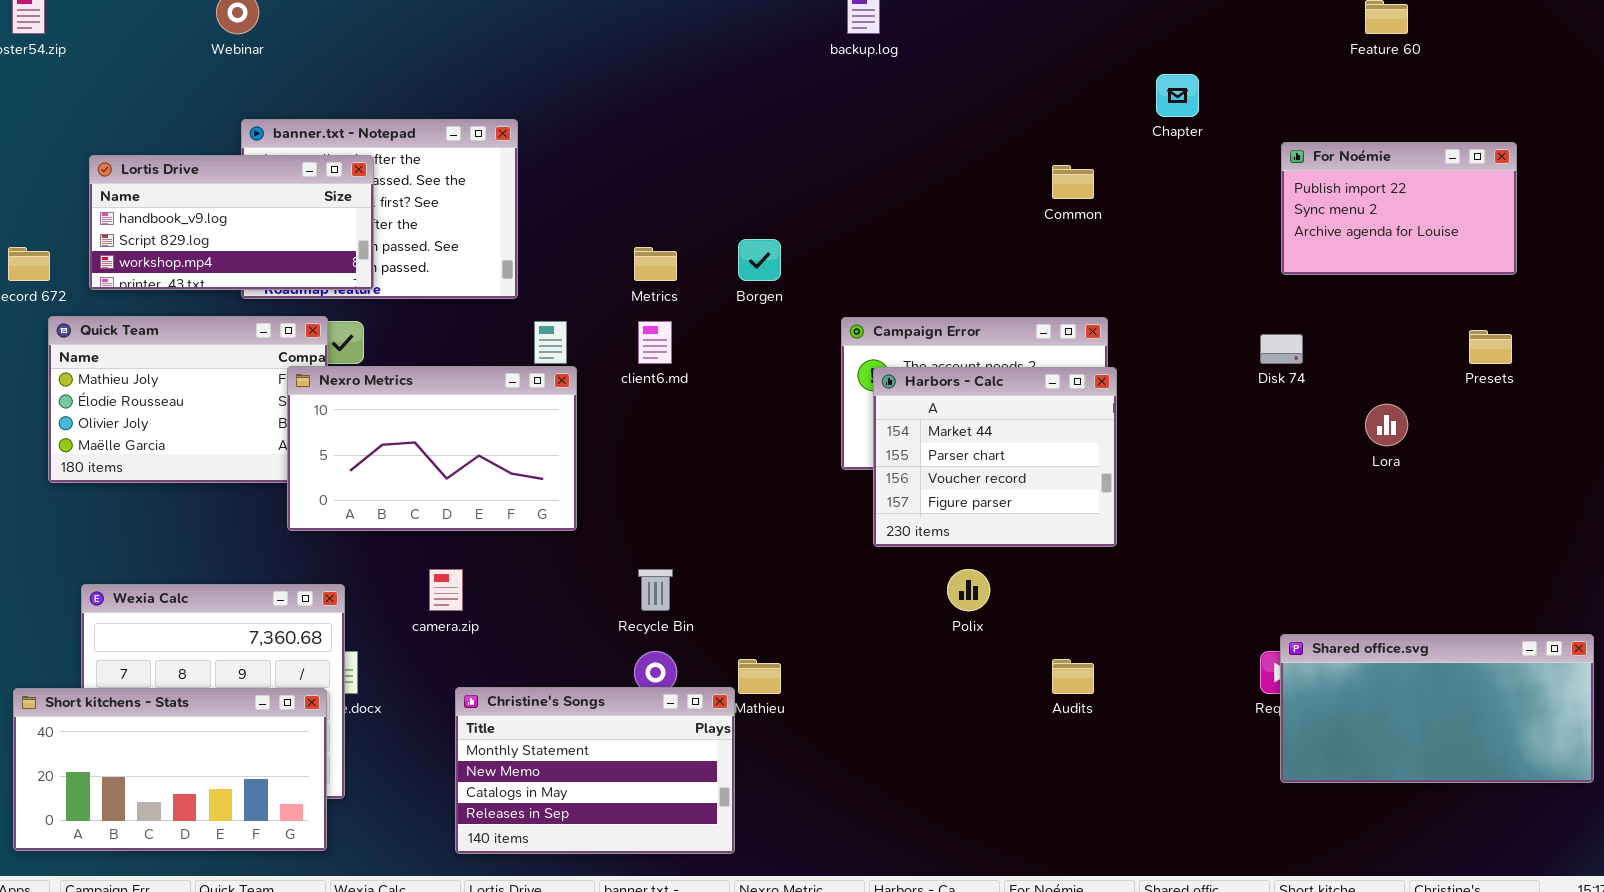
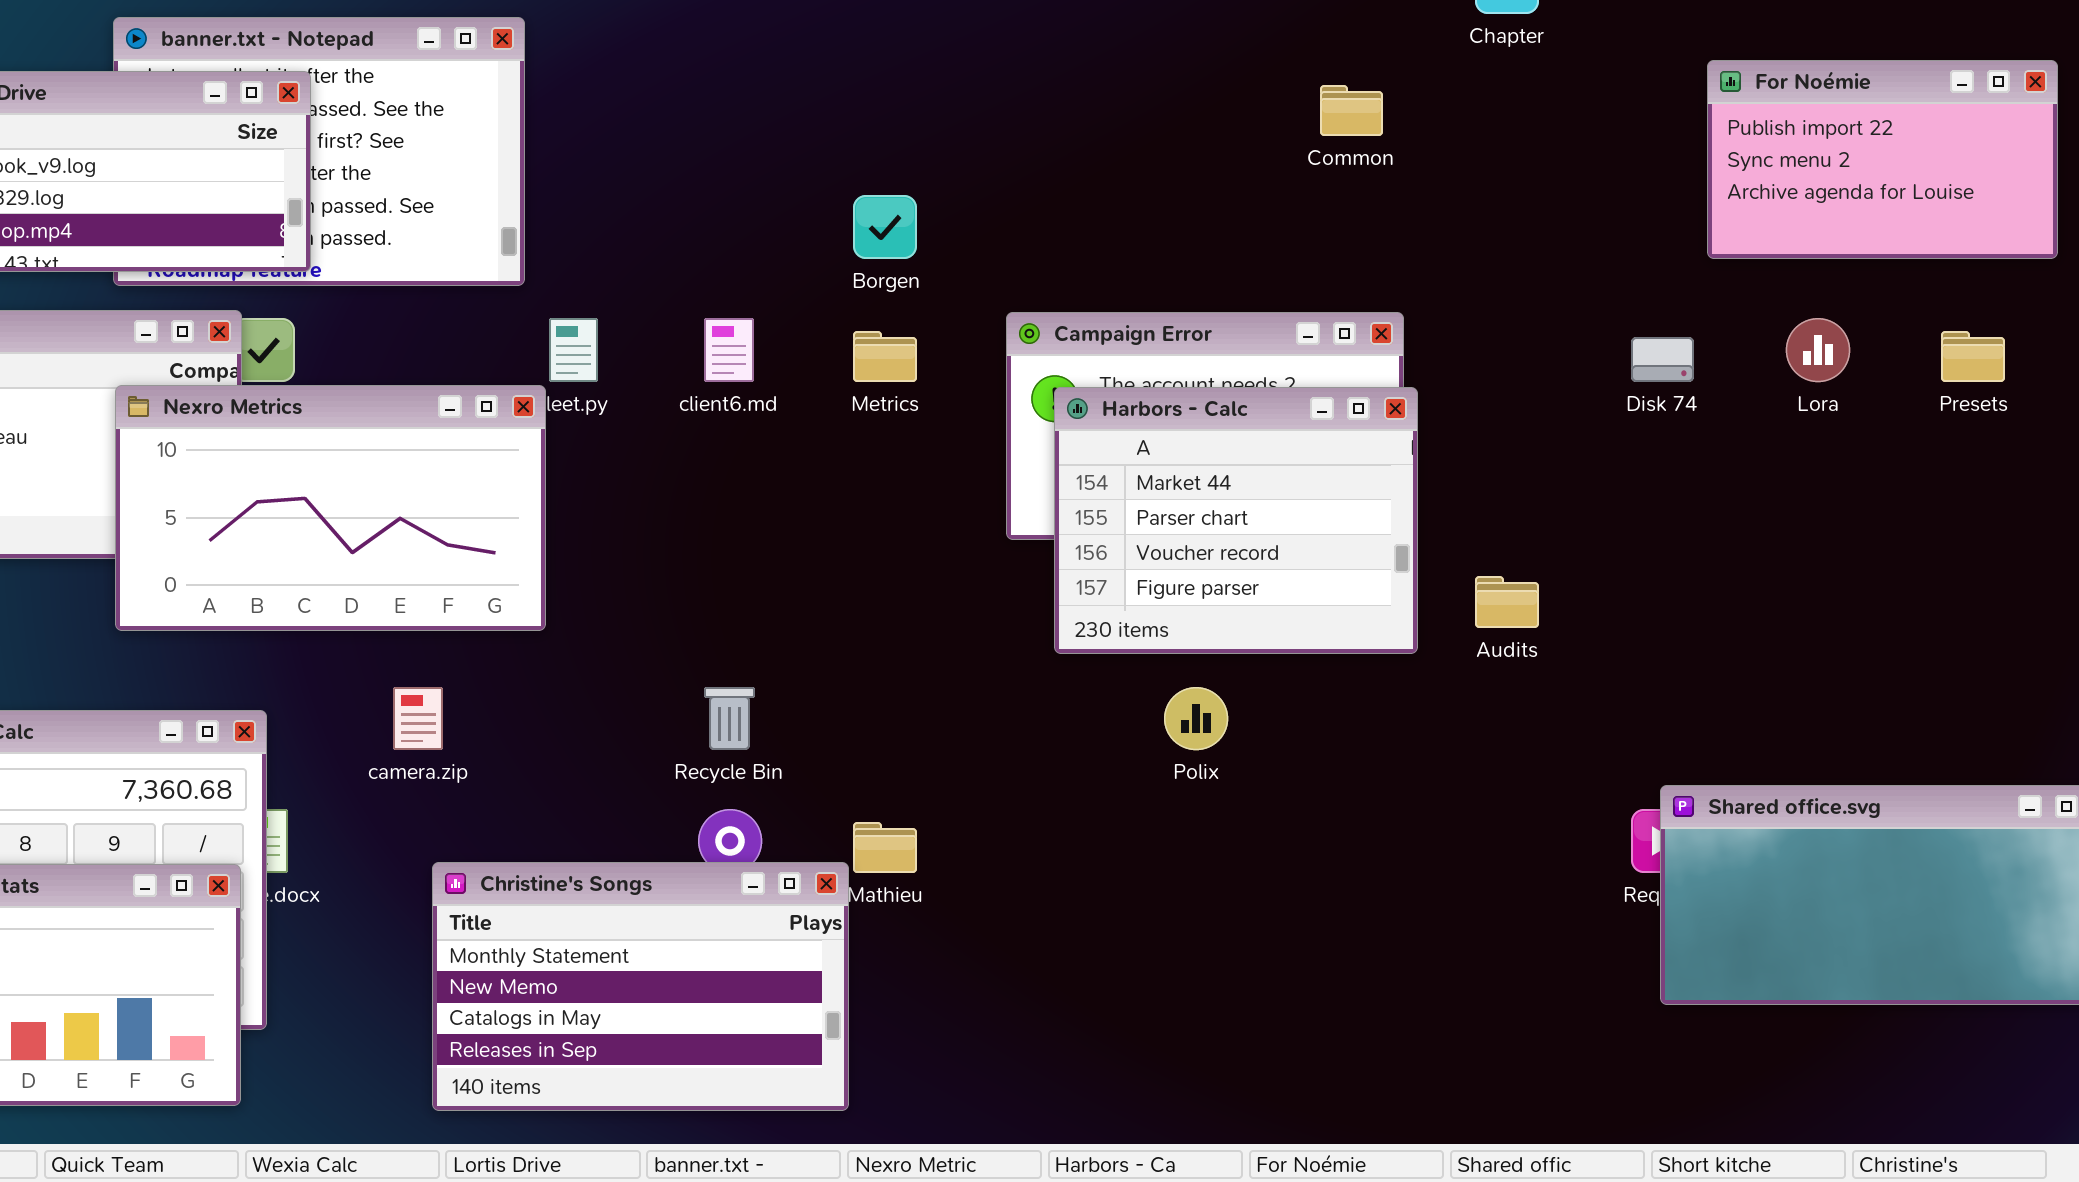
For Noémie: [1281,142,1517,275] -> [1707,60,2058,259], moved
Metrics: [634,247,677,281] -> [853,331,917,382], moved
Nexro Metrics: [287,366,577,531] -> [115,385,546,631], moved
Lora: [1365,404,1408,446] -> [1786,318,1850,382], moved
Audits: [1052,659,1094,694] -> [1475,576,1539,628], moved

